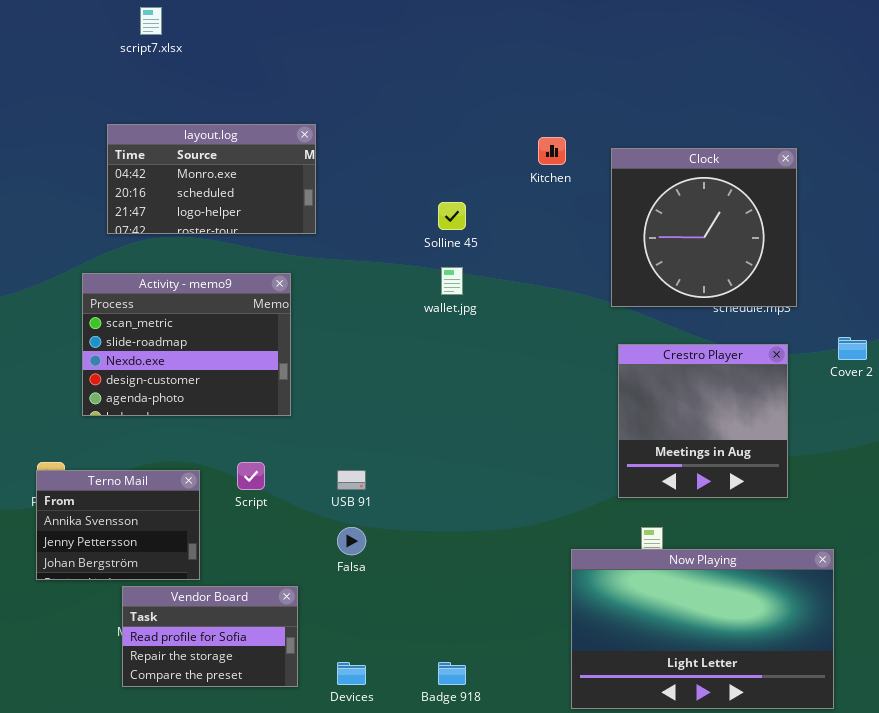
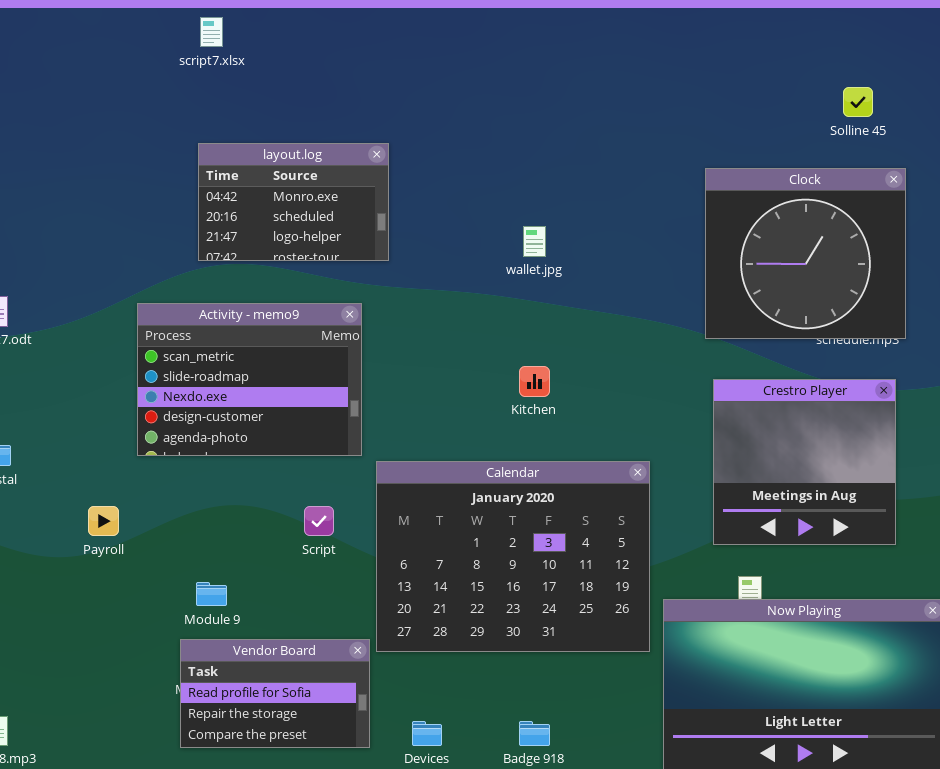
layout.log: [107,124,316,234] -> [198,143,389,261], resized
Kitchen: [538,137,566,165] -> [519,366,550,397], moved
Solline 45: [438,202,466,230] -> [843,87,873,117], moved
wallet.jpg: [441,267,463,295] -> [523,226,546,257], moved
Calendar: none -> [376,461,650,652], opened
Terno Mail: [36,470,200,580] -> none, closed

